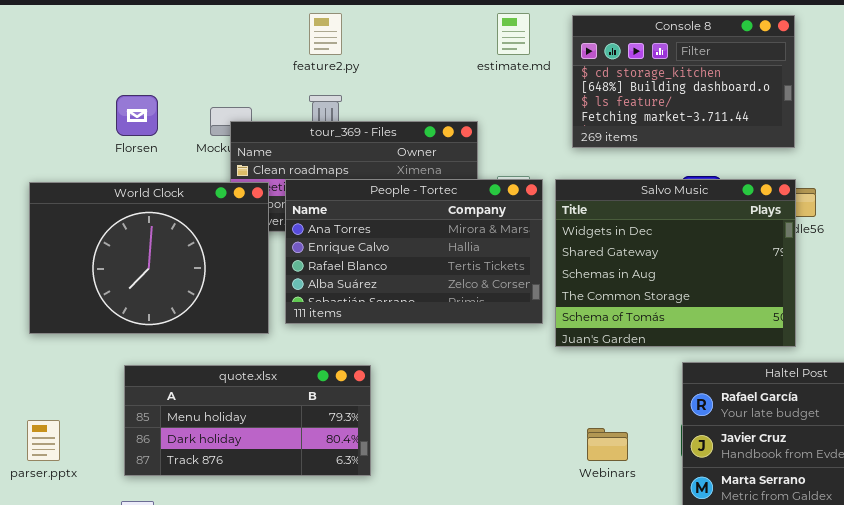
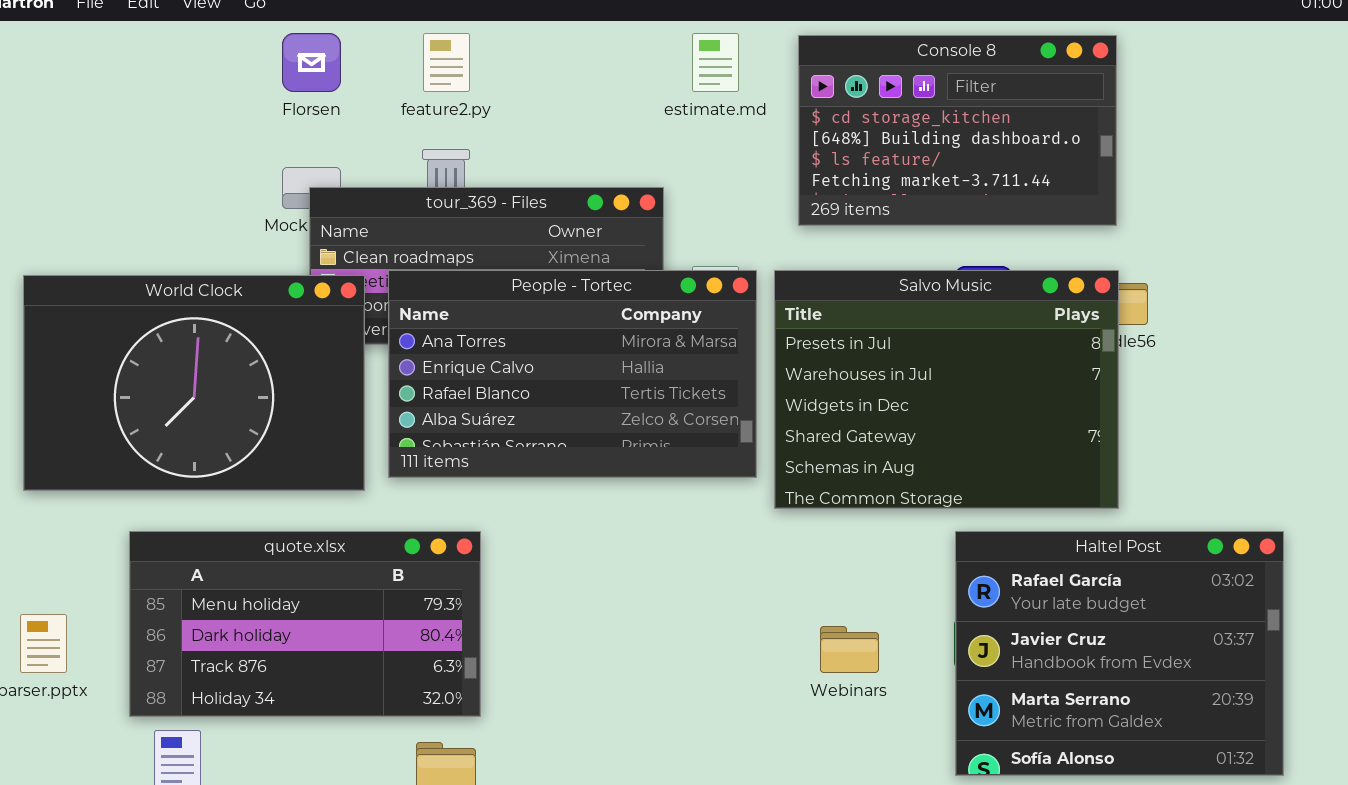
Florsen: [116,95,158,136] -> [282,33,341,92], moved
Salvo Music: [555,179,796,347] -> [774,270,1119,509], scrolled up 2 rows
quote.xlsx: [124,365,371,476] -> [129,531,481,717], moved, resized

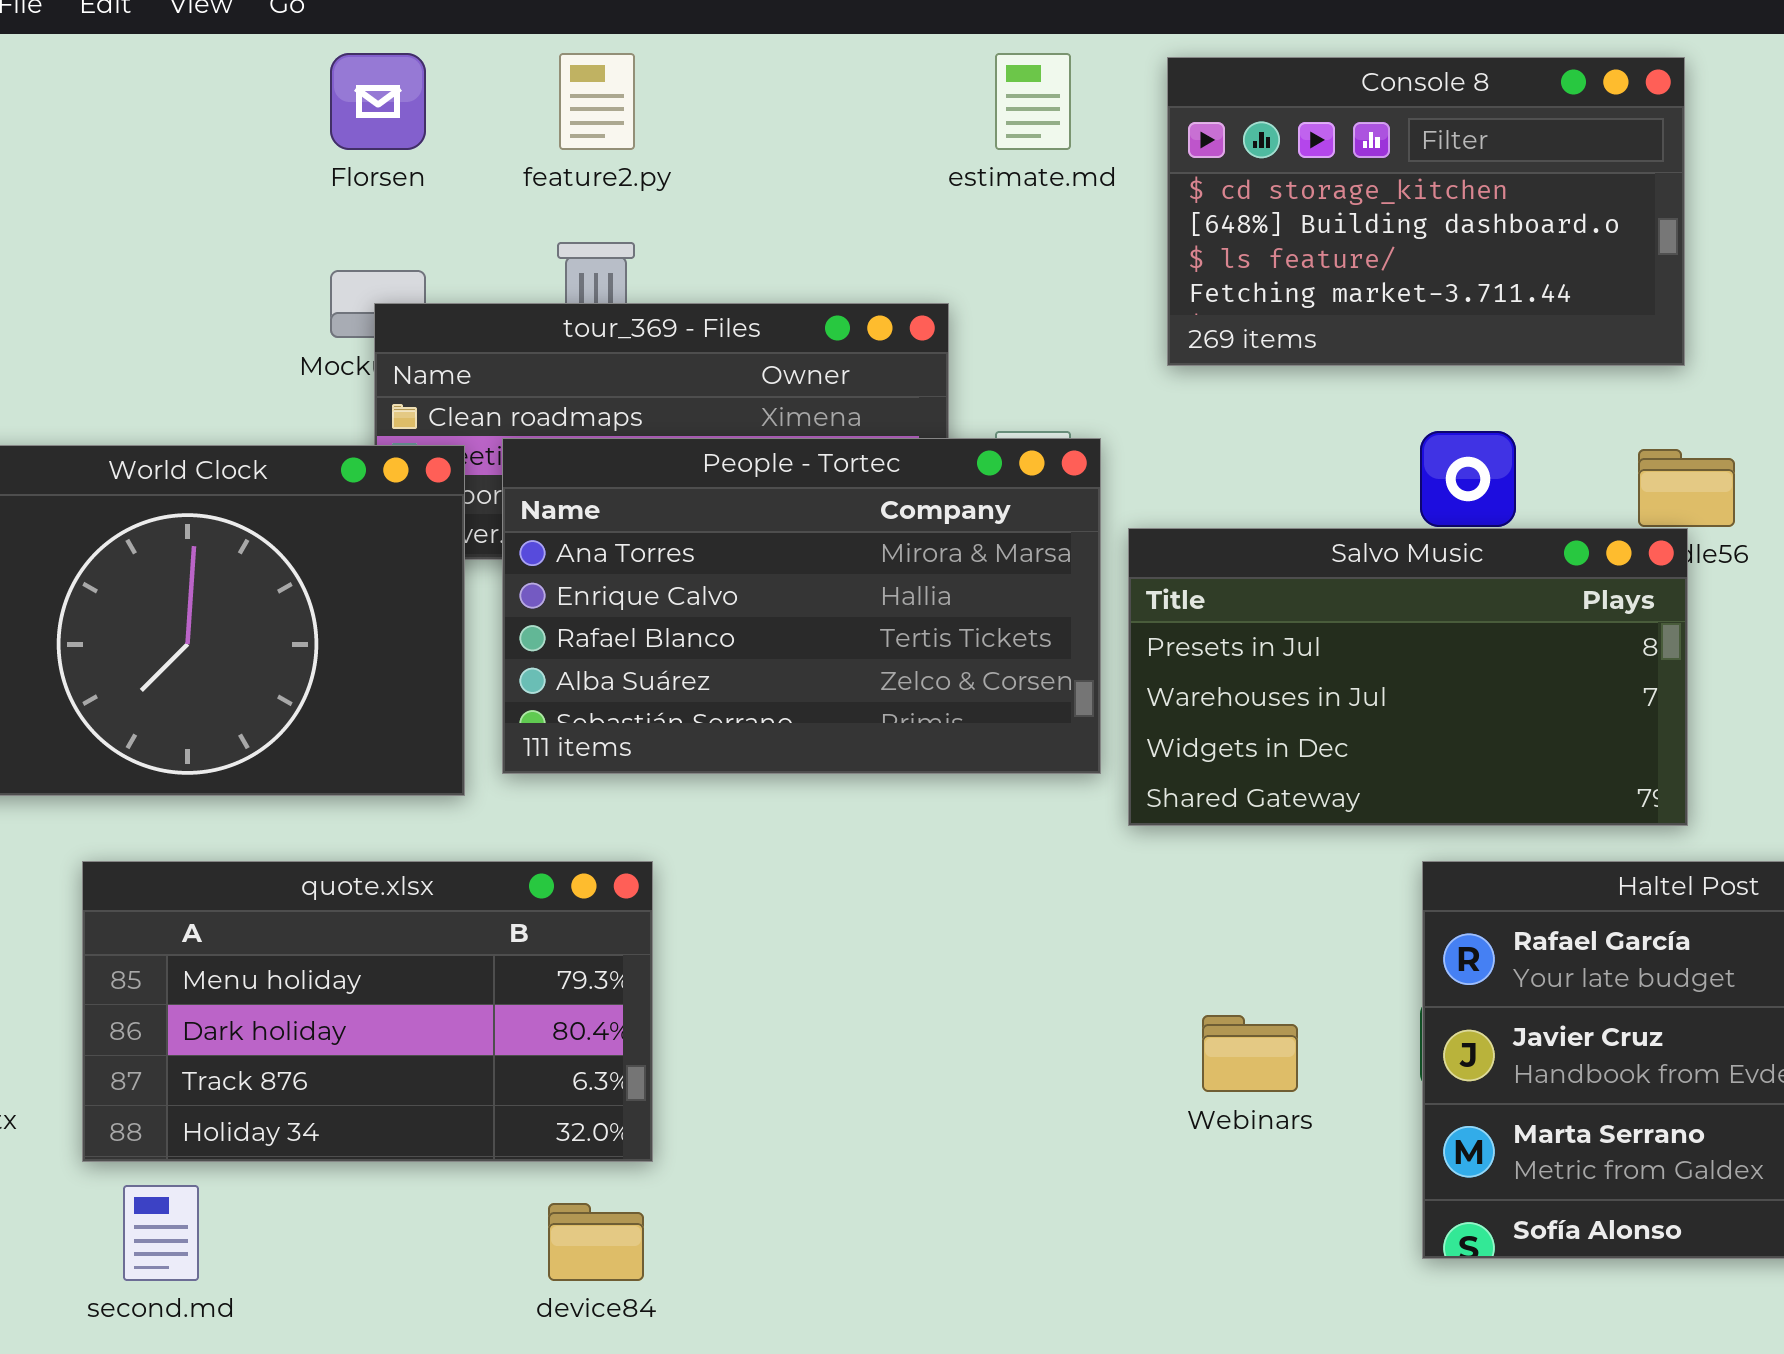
Salvo Music: [774,270,1119,509] -> [1128,528,1688,826], resized

